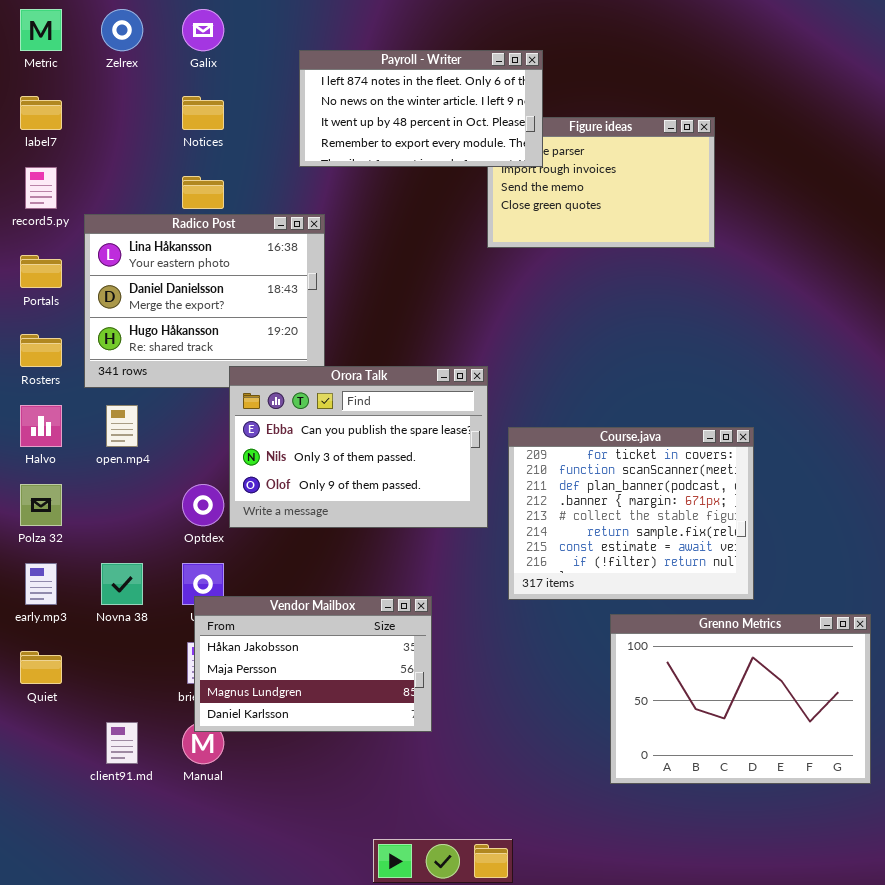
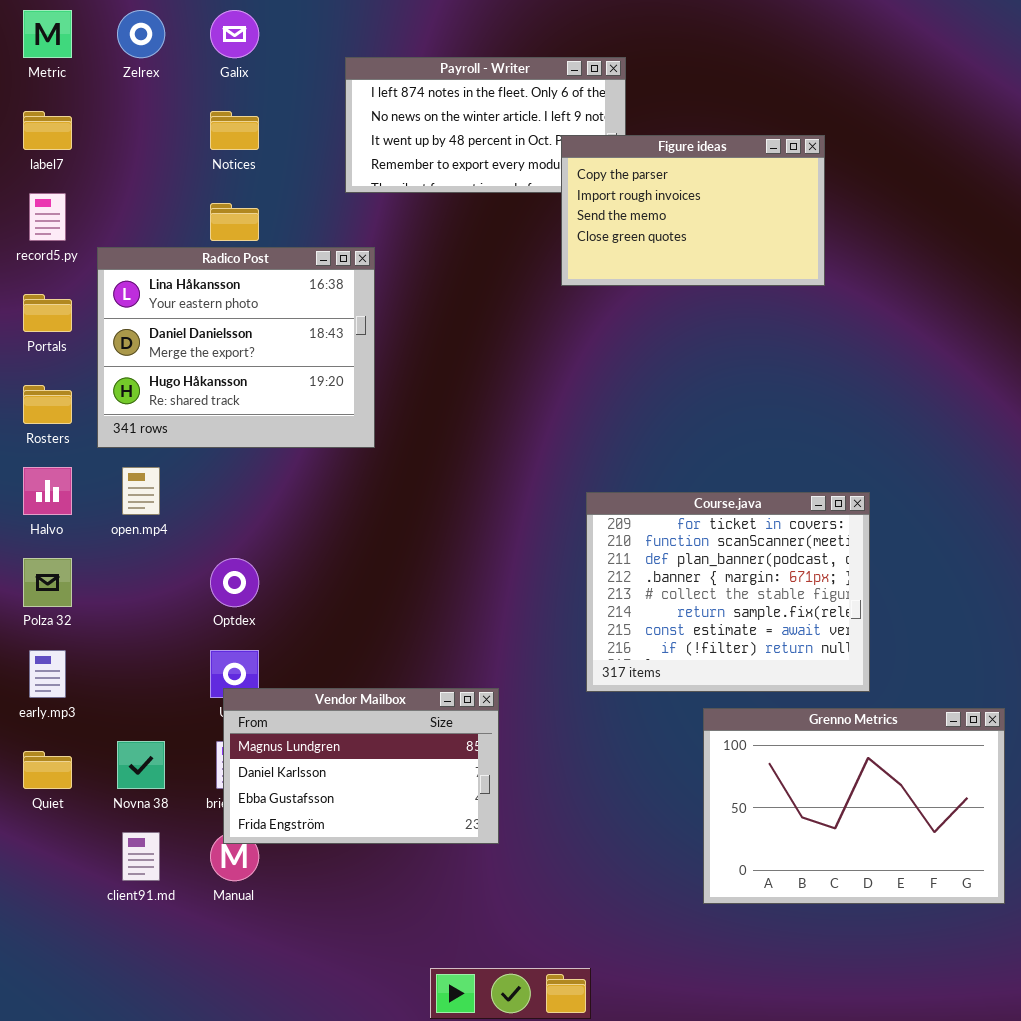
Figure ideas: [487,117,715,248] -> [561,135,825,286], raised
Orora Talk: [229,366,488,528] -> none, closed
Novna 38: [101,563,143,605] -> [117,741,165,789], moved
Vendor Mailbox: [194,596,432,732] -> [223,688,499,844], scrolled down 2 rows

